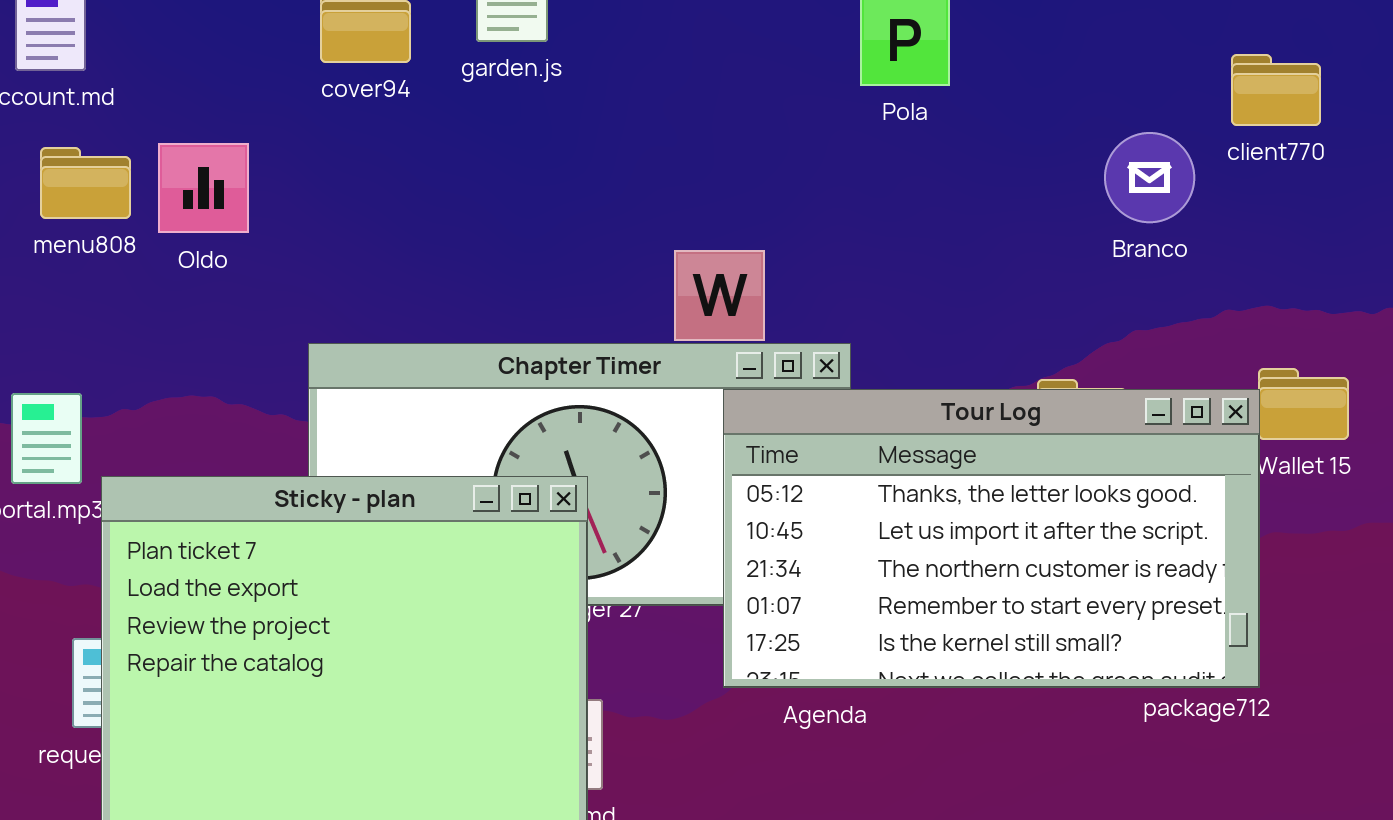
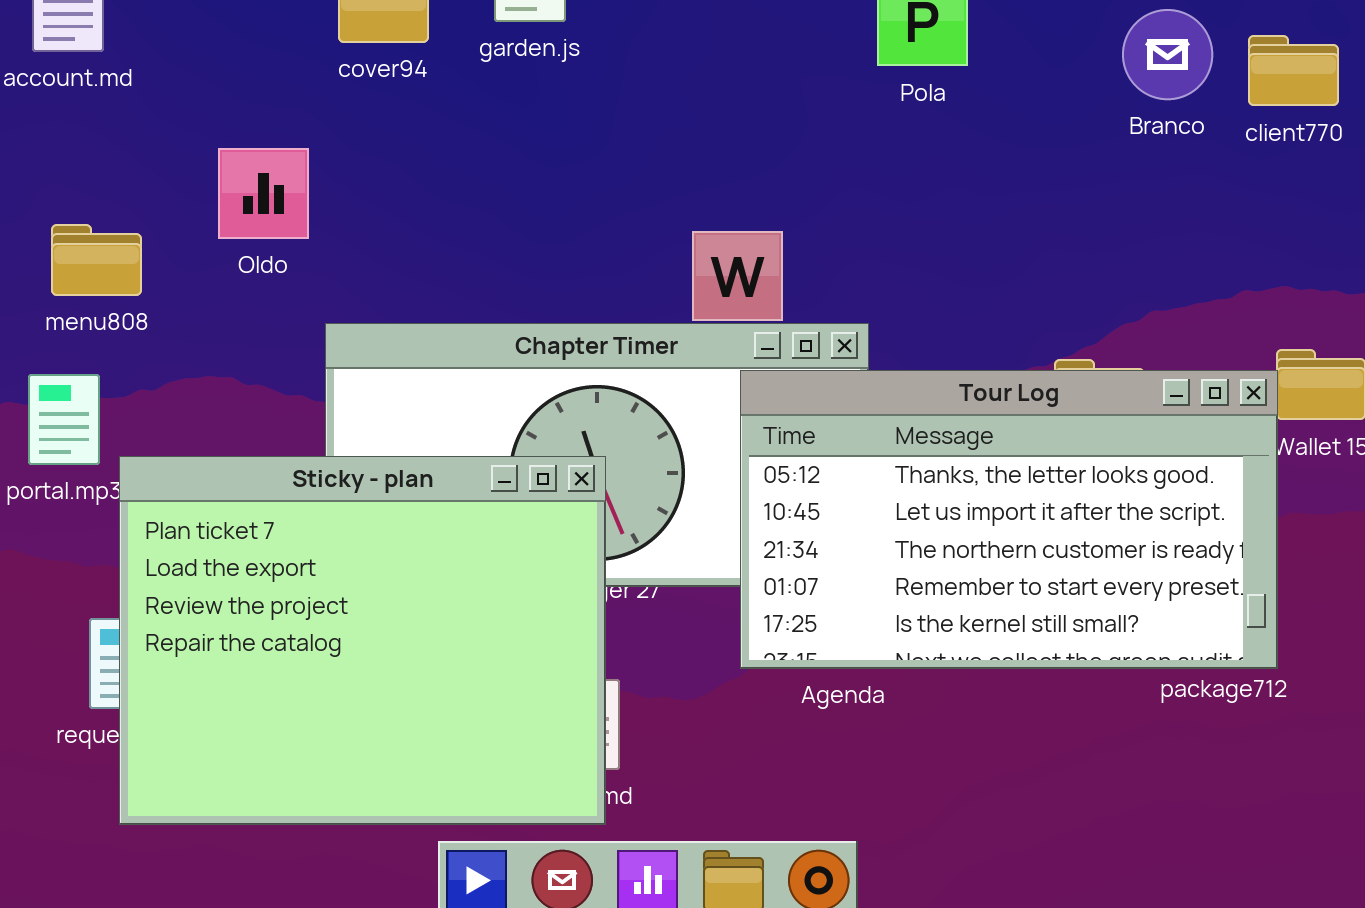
Branco: [1104,132,1195,223] -> [1122,9,1213,100], moved
Oldo: [158,143,249,233] -> [218,148,309,239], moved
menu808: [40,147,131,219] -> [51,224,142,296], moved

